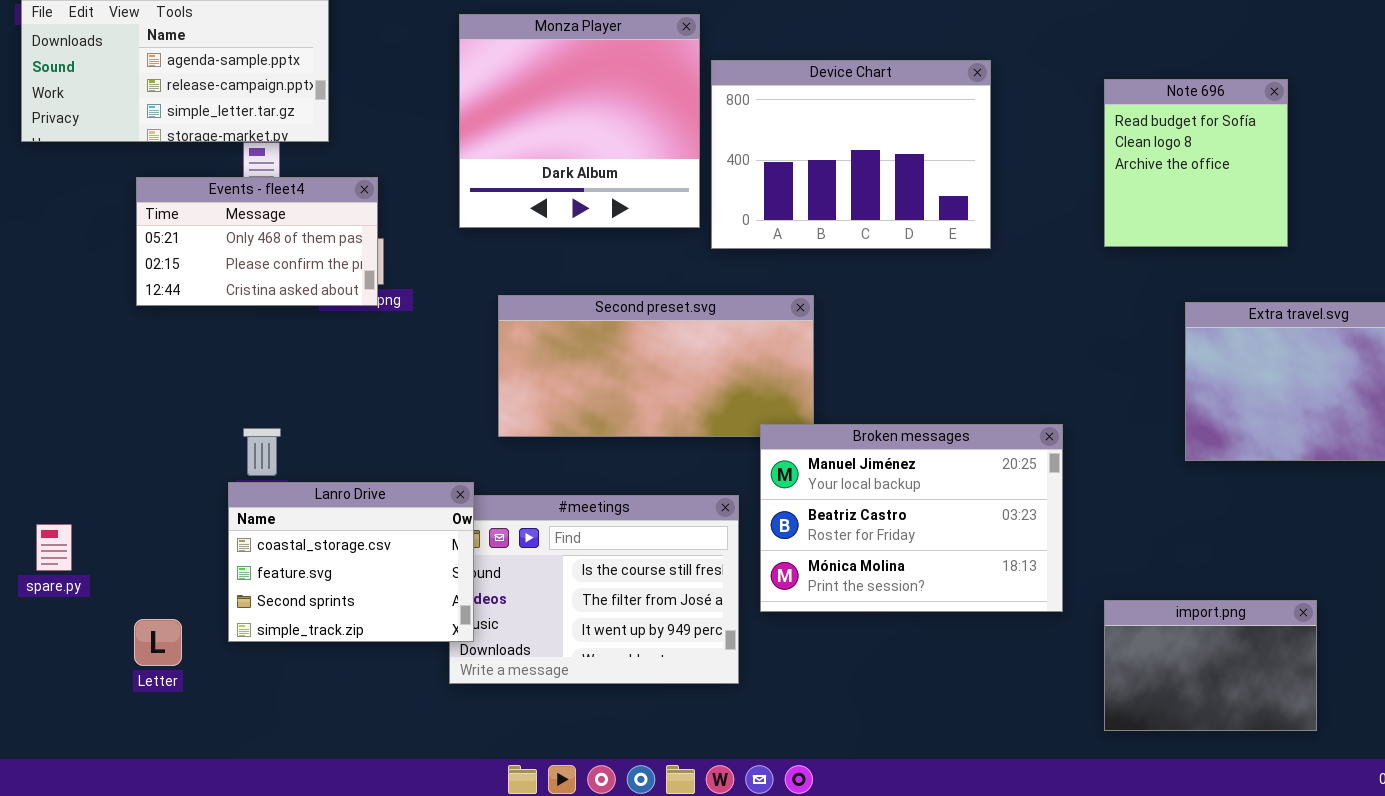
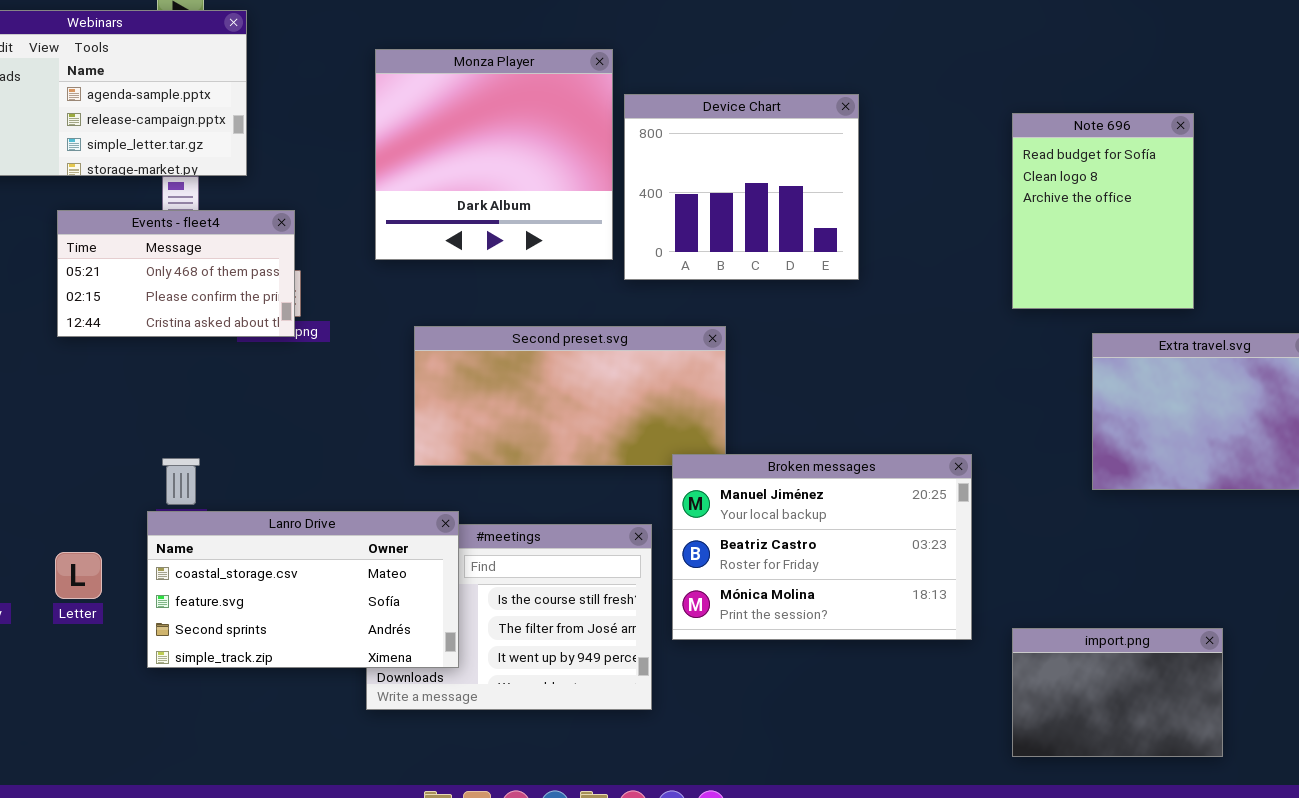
Device Chart: [711,60,991,249] -> [624,94,859,280], resized
Note 696: [1104,79,1288,247] -> [1012,113,1194,309], resized
Lanro Drive: [228,482,474,642] -> [147,511,459,668], resized
Letter: [134,619,182,666] -> [55,552,102,599], moved

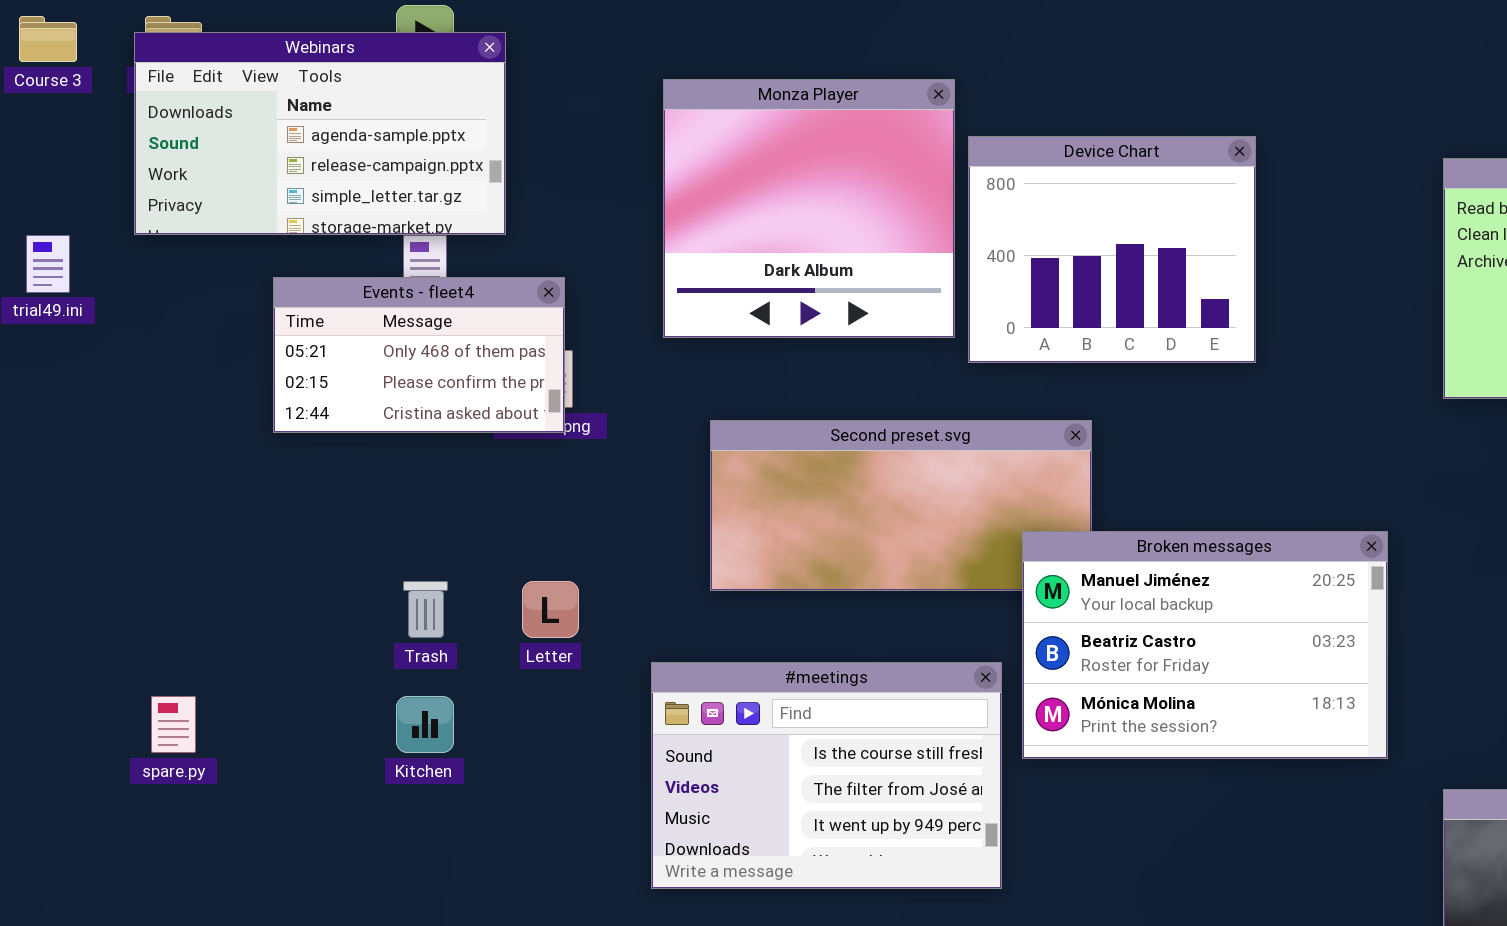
Broken messages: [672,454,972,640] -> [1022,531,1388,759], moved
Lanro Drive: [147,511,459,668] -> none, closed
Letter: [55,552,102,599] -> [522,581,579,638], moved

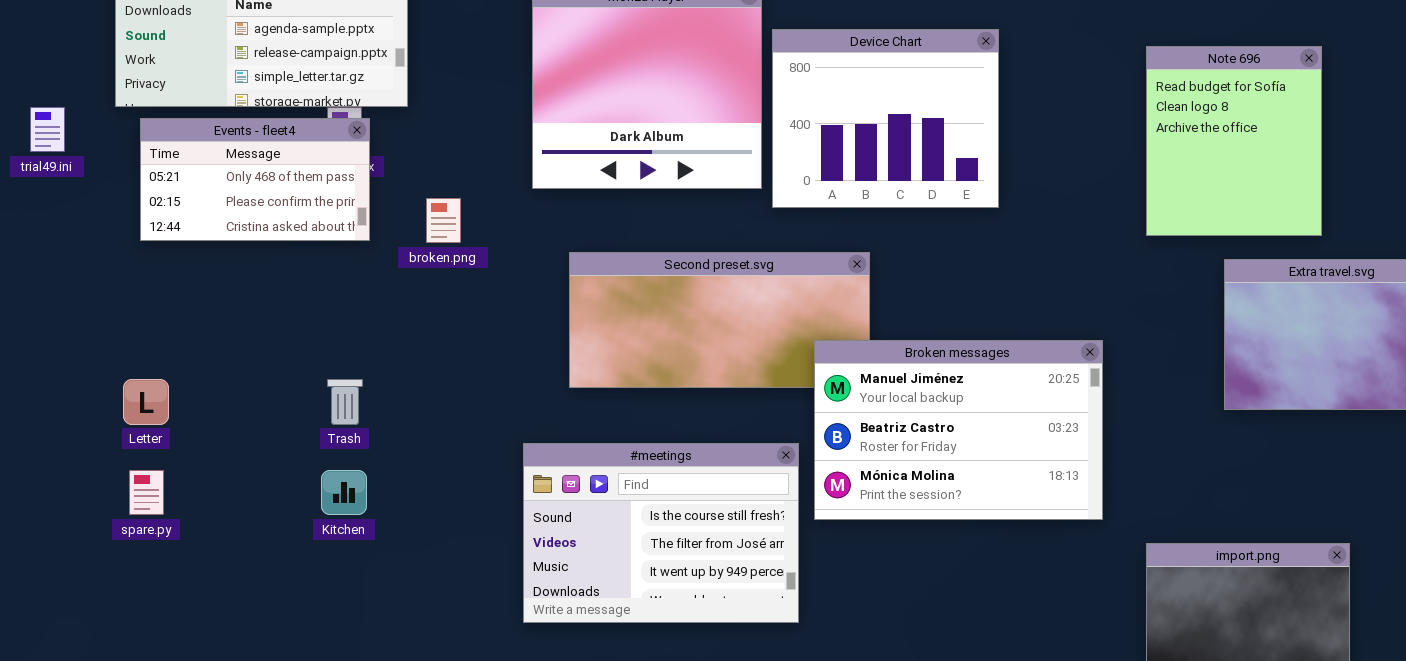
Events - fleet4: [273,277,565,433] -> [140,118,370,241], moved
Letter: [522,581,579,638] -> [123,379,169,425], moved

